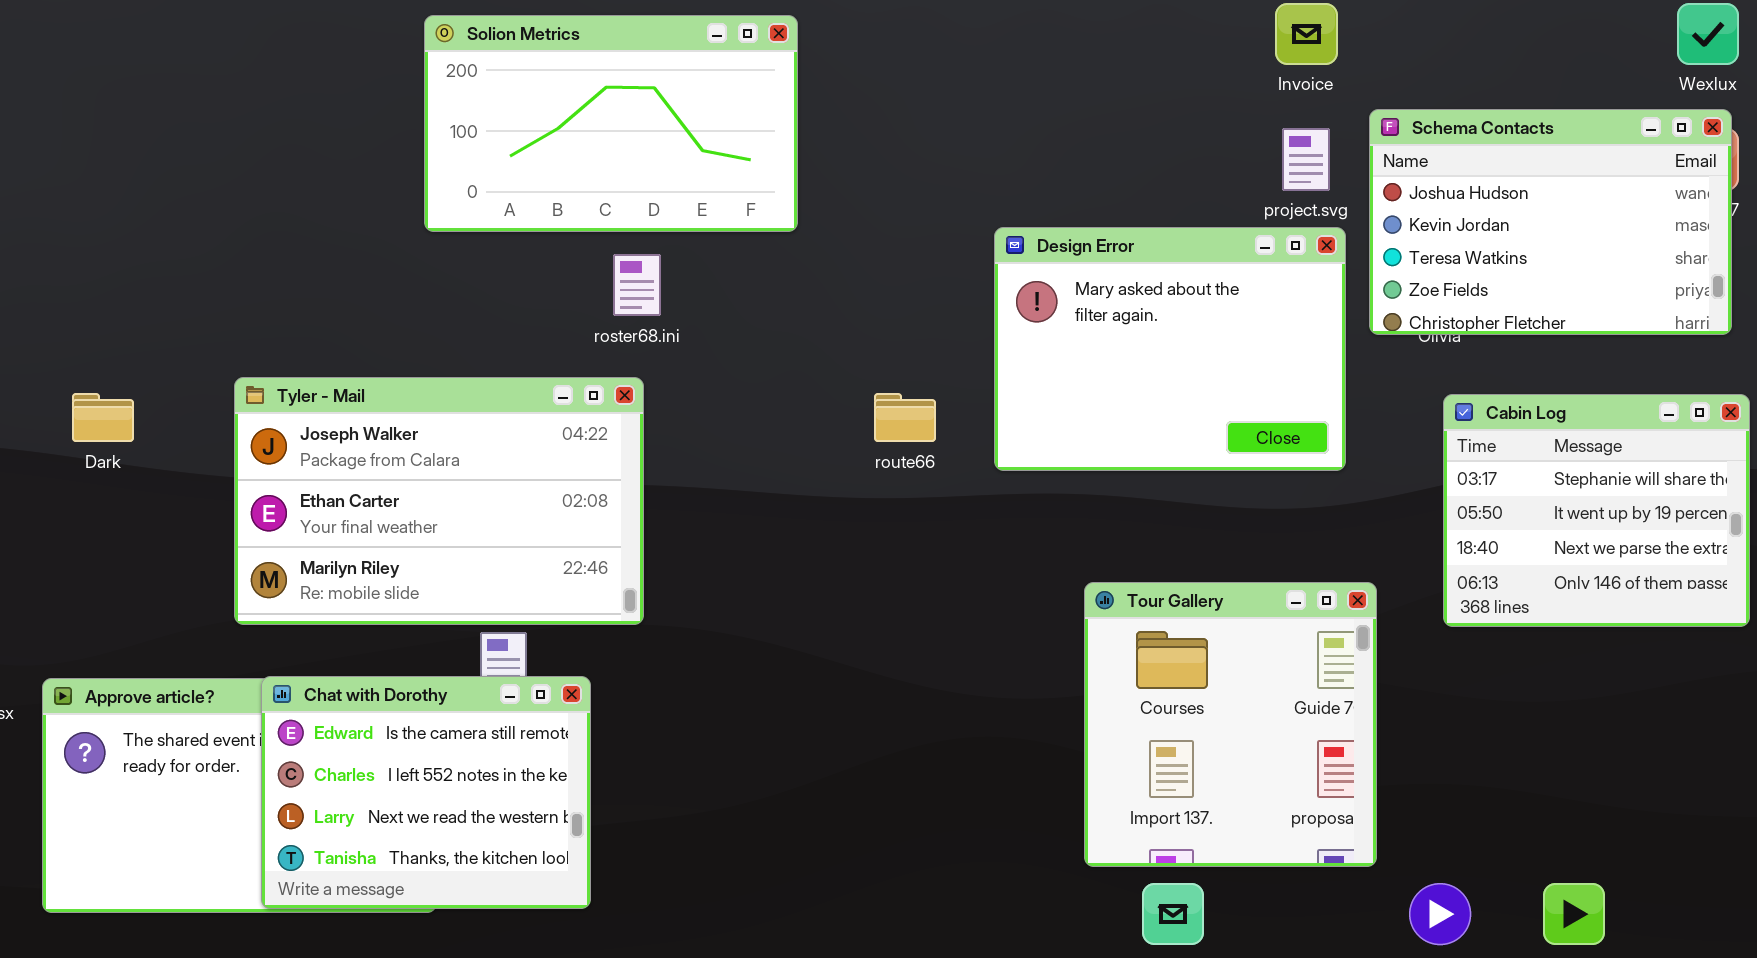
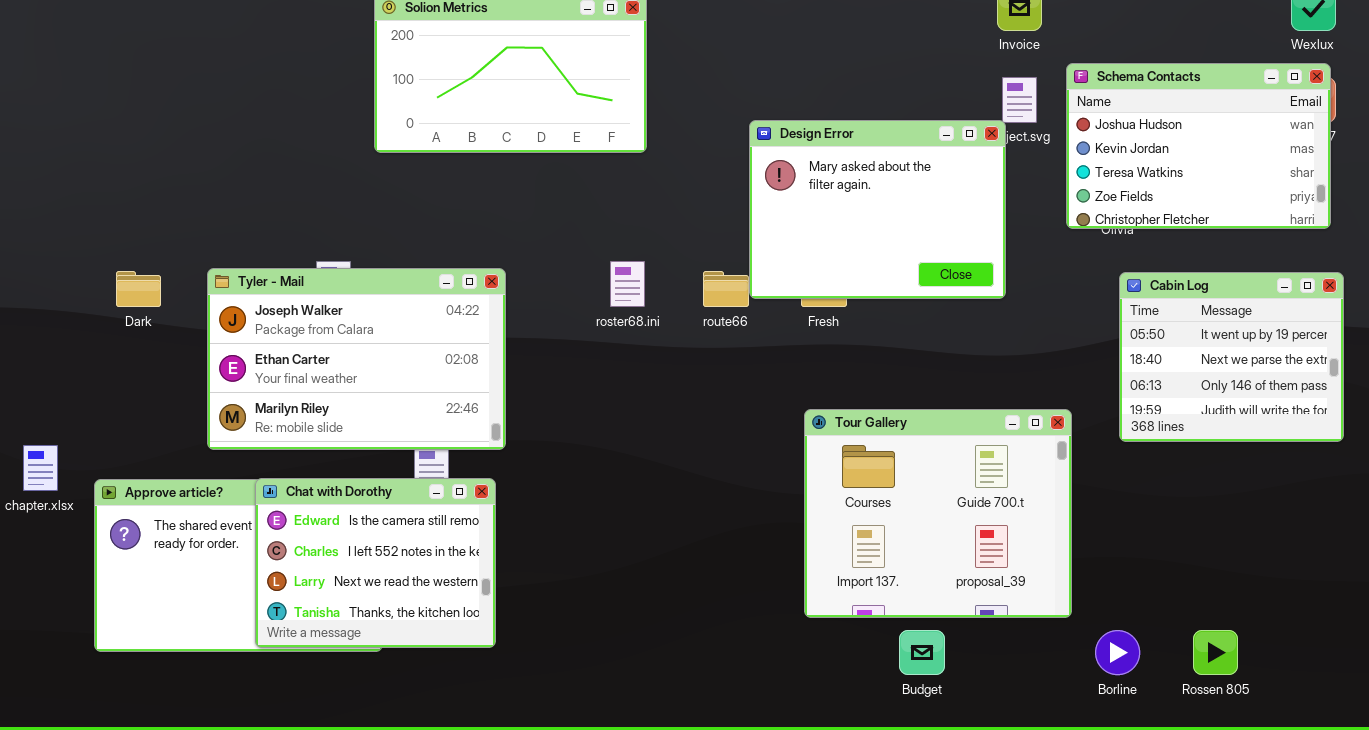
Design Error: [994,227,1346,471] -> [749,120,1006,299], moved
roster68.ini: [613,254,661,316] -> [610,261,645,307], moved
Tyler - Mail: [234,377,644,625] -> [207,268,506,450], moved
Cabin Log: [1443,394,1750,627] -> [1119,272,1344,442], scrolled down 1 row
Tour Gallery: [1084,582,1377,867] -> [804,409,1072,618], resized

